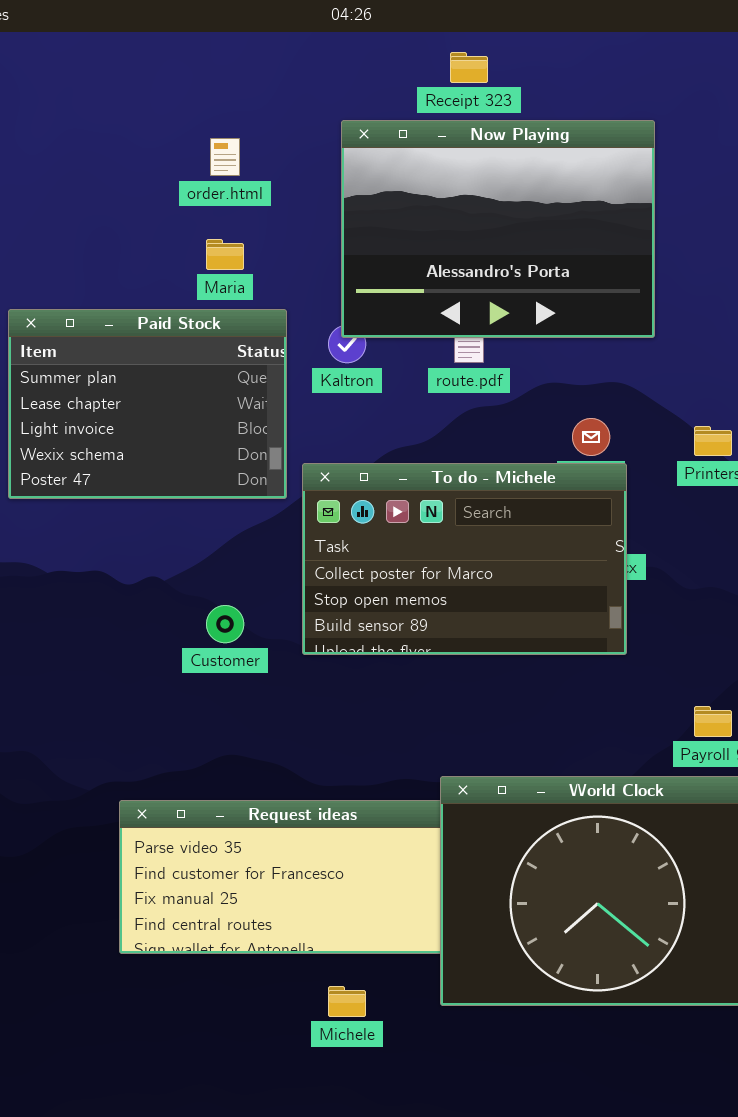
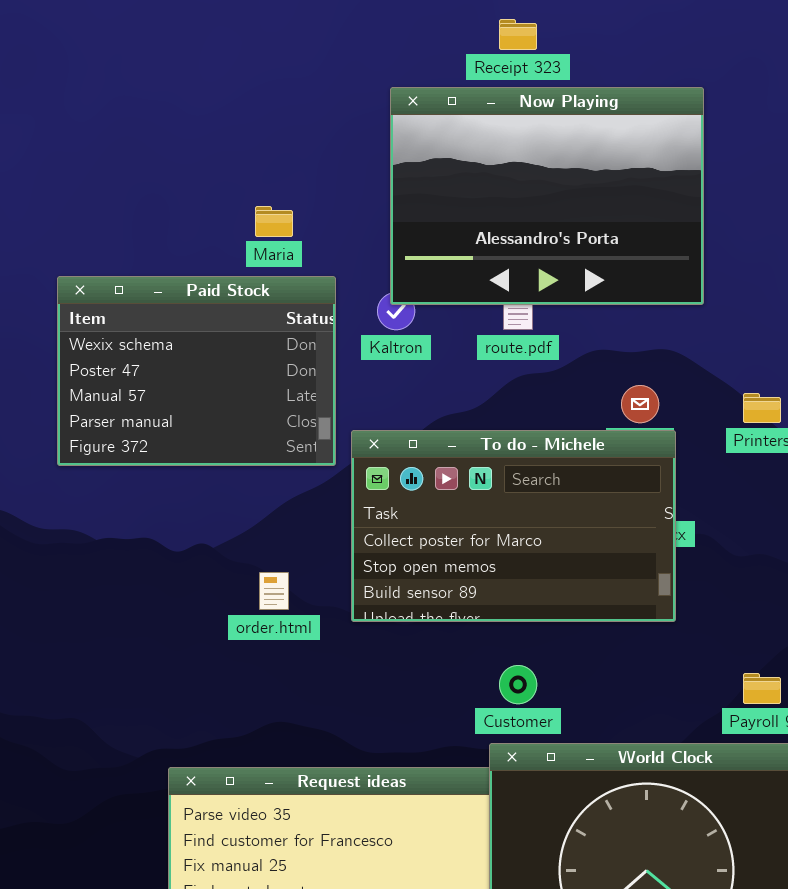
order.html: [210,138,240,176] -> [259,572,289,610], moved
Paid Stock: [8,309,287,499] -> [57,276,336,466], scrolled down 3 rows
Customer: [206,605,244,643] -> [499,665,537,704], moved

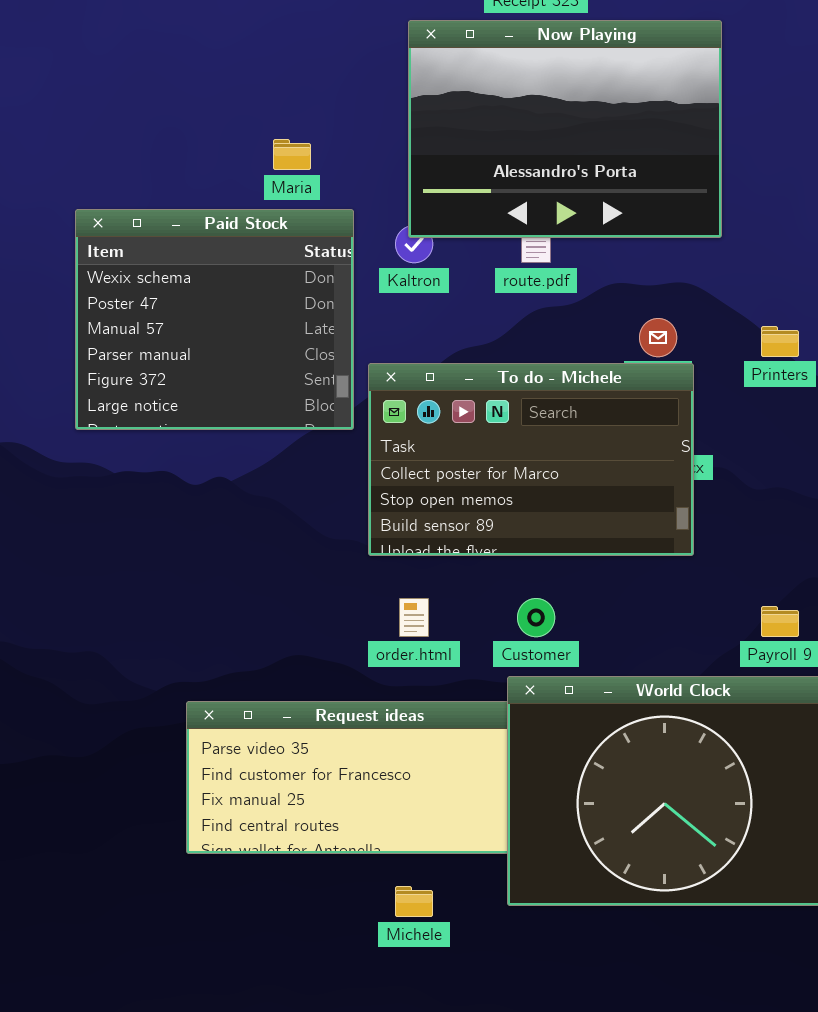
Paid Stock: [57,276,336,466] -> [75,209,354,430], resized
order.html: [259,572,289,610] -> [399,598,429,637], moved

